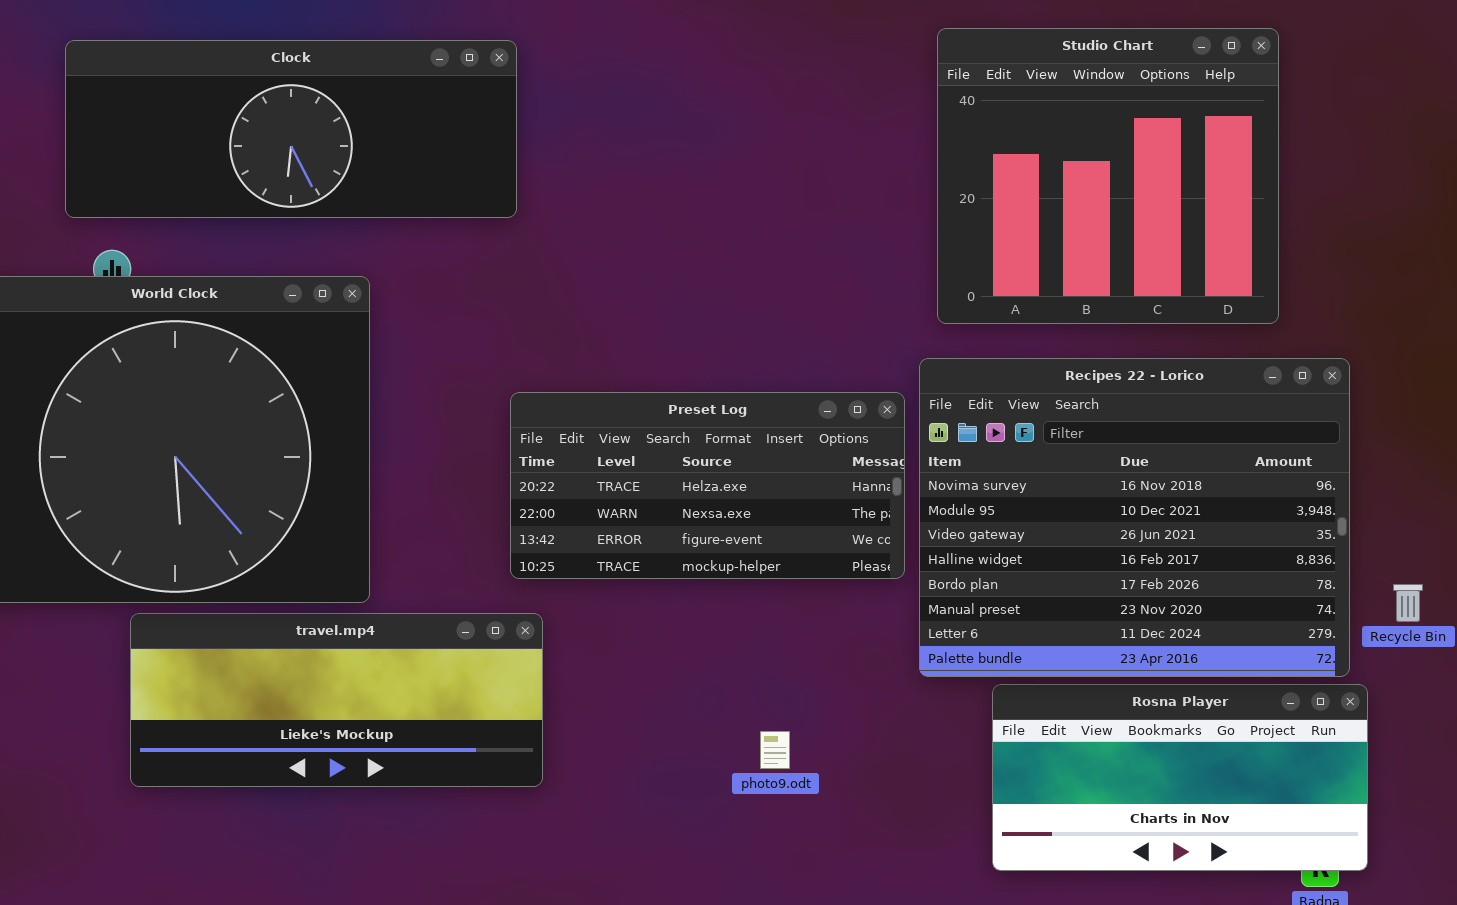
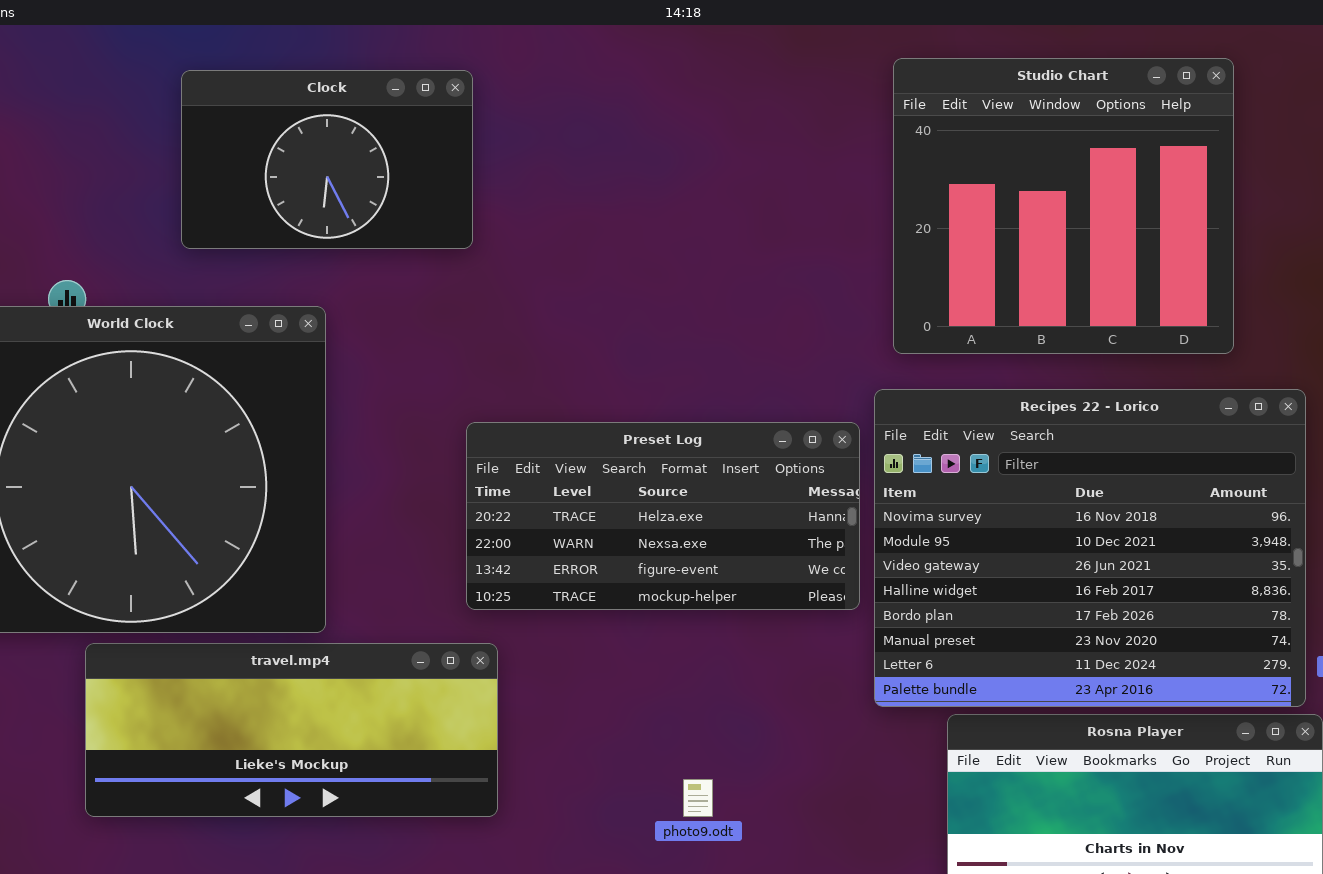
Clock: [65,40,517,218] -> [181,70,473,249], resized
photo9.odt: [760,731,790,769] -> [683,779,713,817], moved

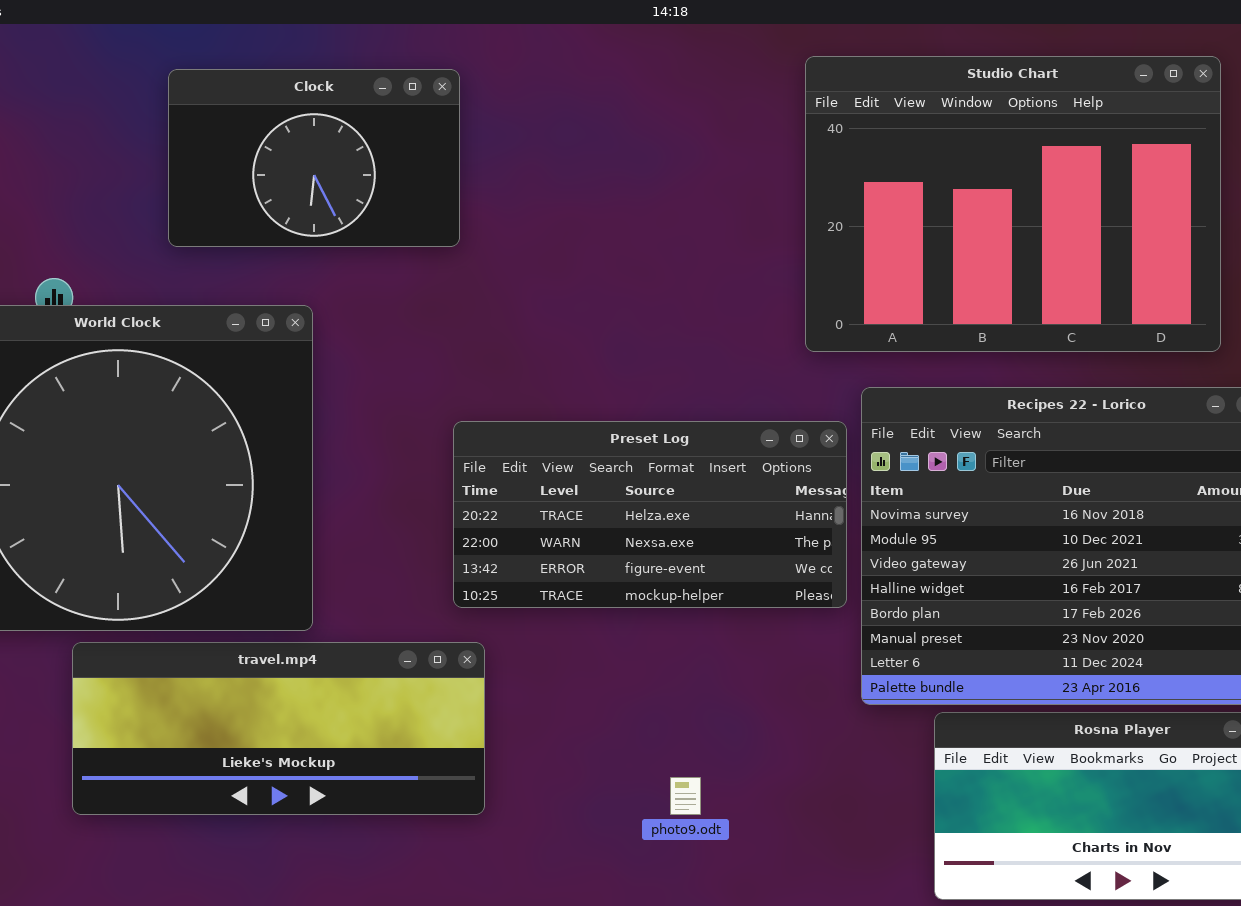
Studio Chart: [893,58,1234,354] -> [805,56,1221,352], resized

